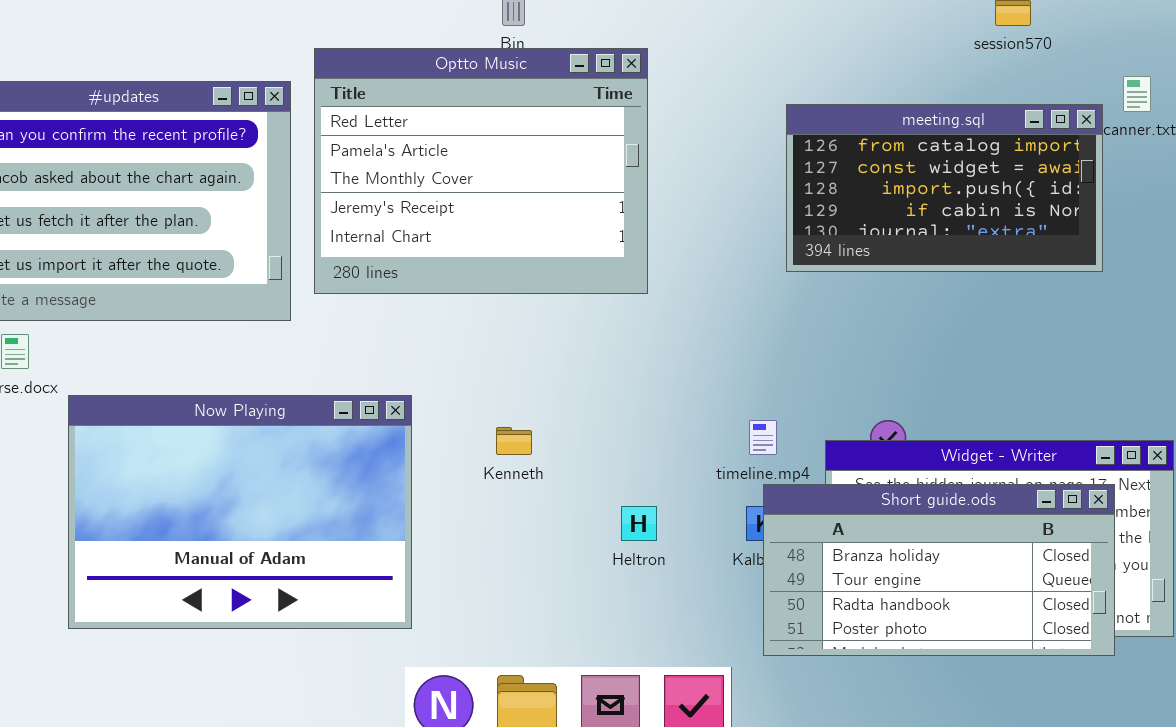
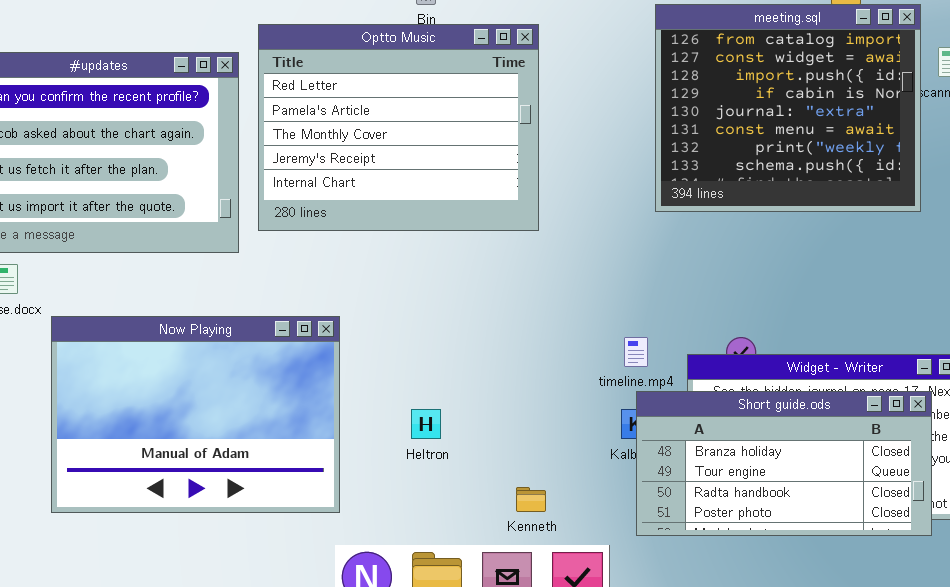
meeting.sql: [786,104,1103,272] -> [655,4,921,212], resized
Kenneth: [496,427,532,455] -> [516,487,546,512], moved
Heltron: [621,506,657,541] -> [411,409,441,439], moved

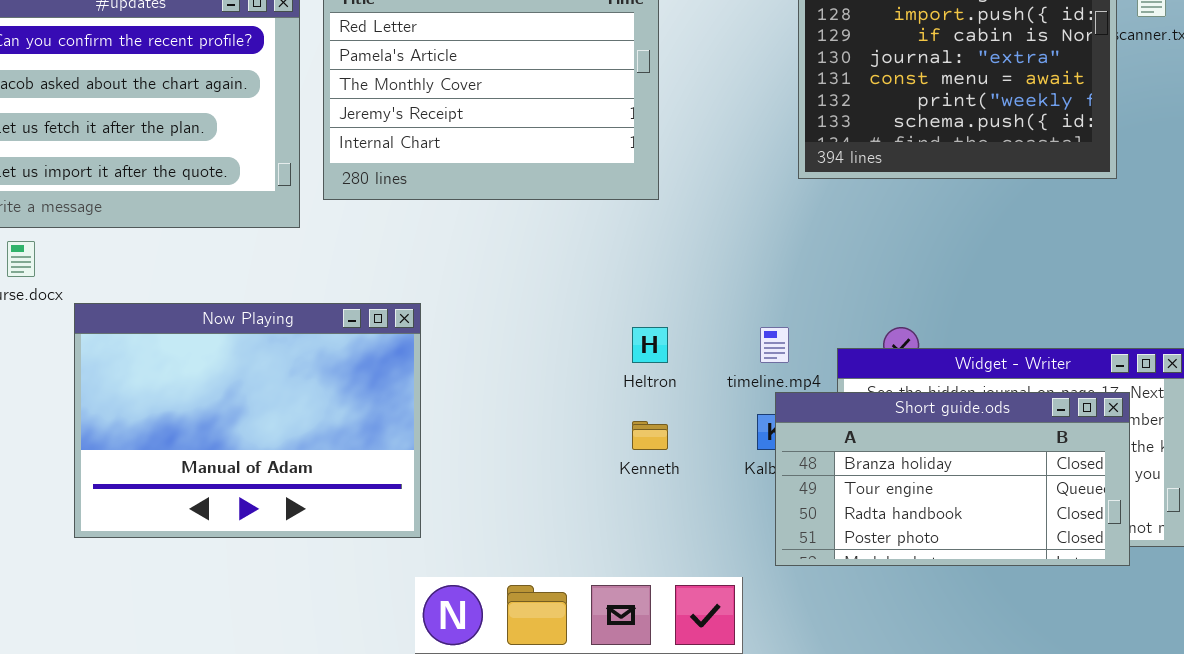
Heltron: [411,409,441,439] -> [632,327,668,363], moved
Kenneth: [516,487,546,512] -> [632,421,668,450], moved

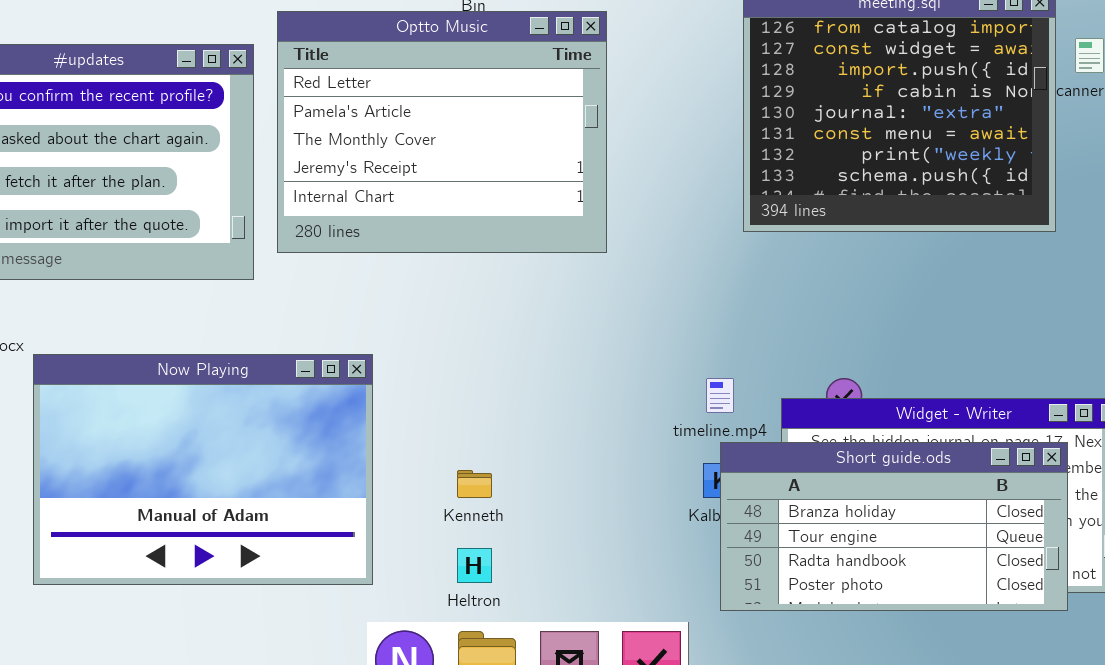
Heltron: [632,327,668,363] -> [457,548,492,583], moved
Kenneth: [632,421,668,450] -> [457,470,492,498], moved

